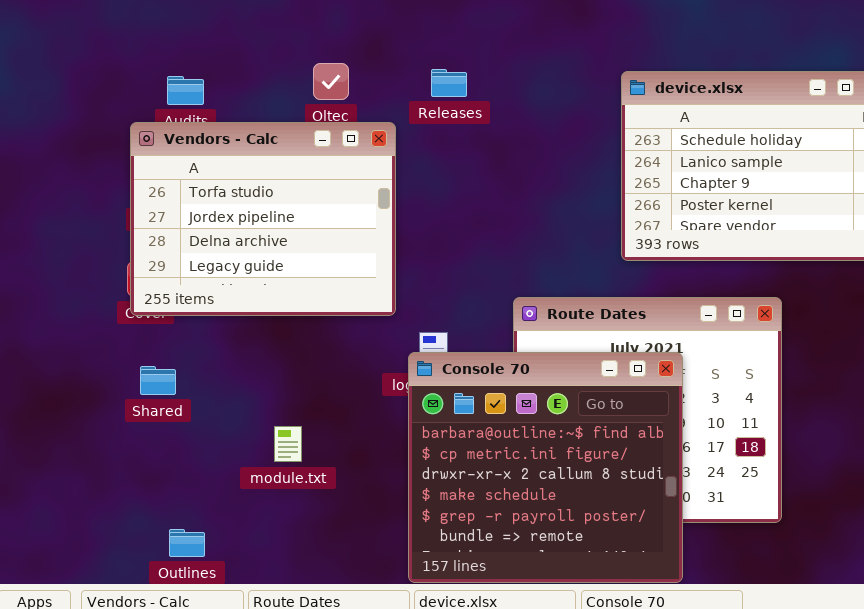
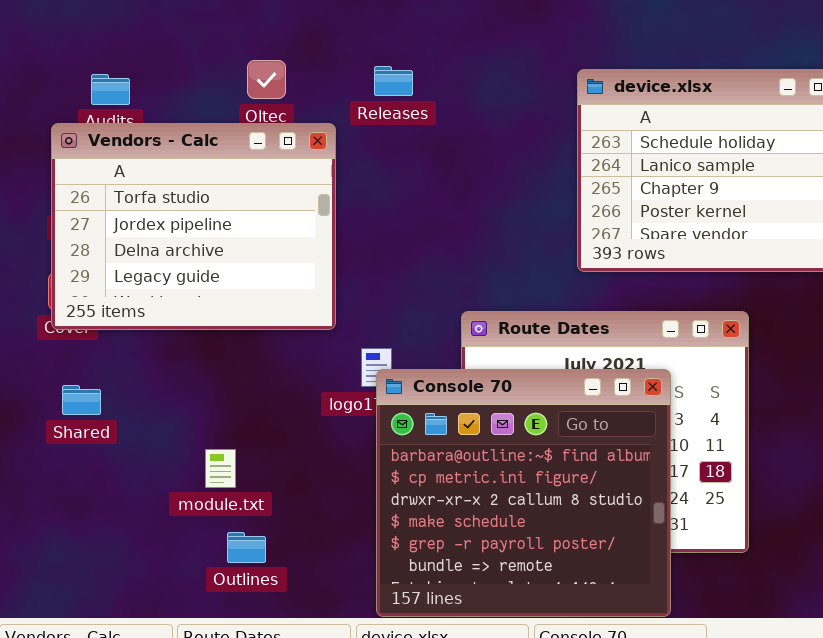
Console 70: [408,352,683,583] -> [376,369,671,617], moved
Outlines: [169,529,205,557] -> [227,532,266,563], moved

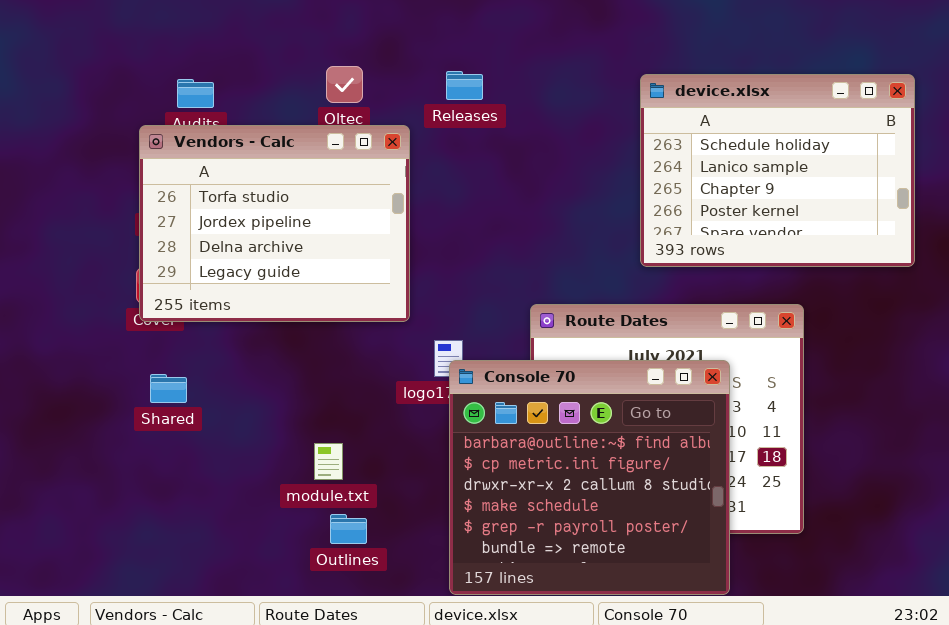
module.txt: [205,449,236,488] -> [314,443,343,480], moved
Outlines: [227,532,266,563] -> [330,514,367,544], moved

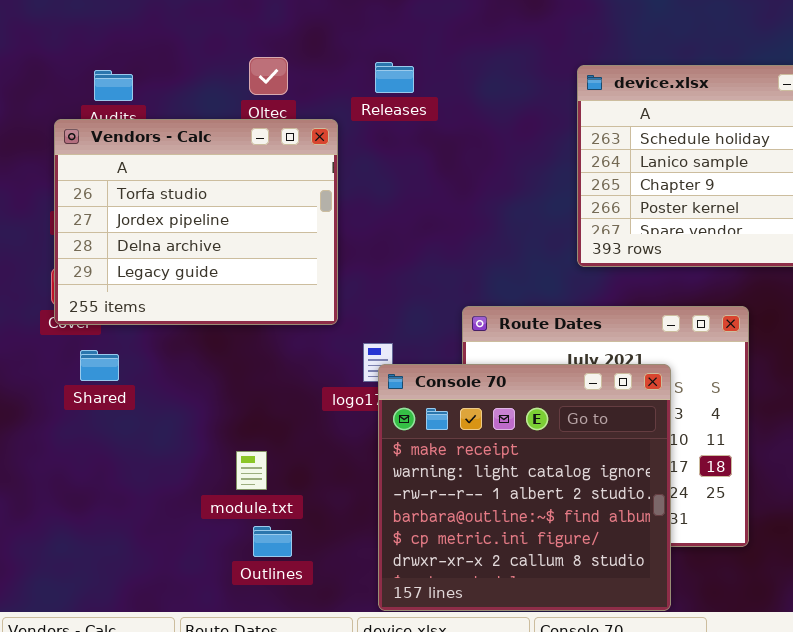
Console 70: [449,360,730,595] -> [378,364,671,611], scrolled up 3 rows
Shared: [150,374,187,403] -> [80,350,119,381], moved

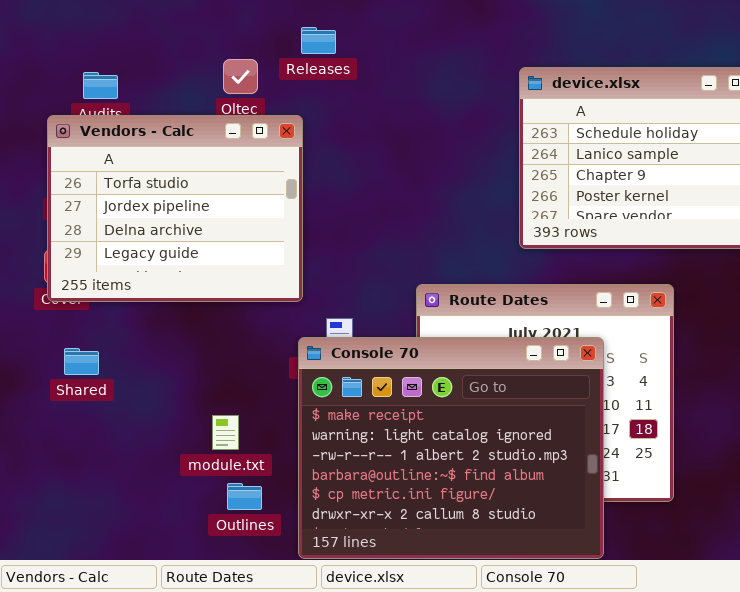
Releases: [375,62,414,93] -> [301,27,336,54], moved
Shared: [80,350,119,381] -> [64,348,99,375], moved
Console 70: [378,364,671,611] -> [298,337,604,559], resized

